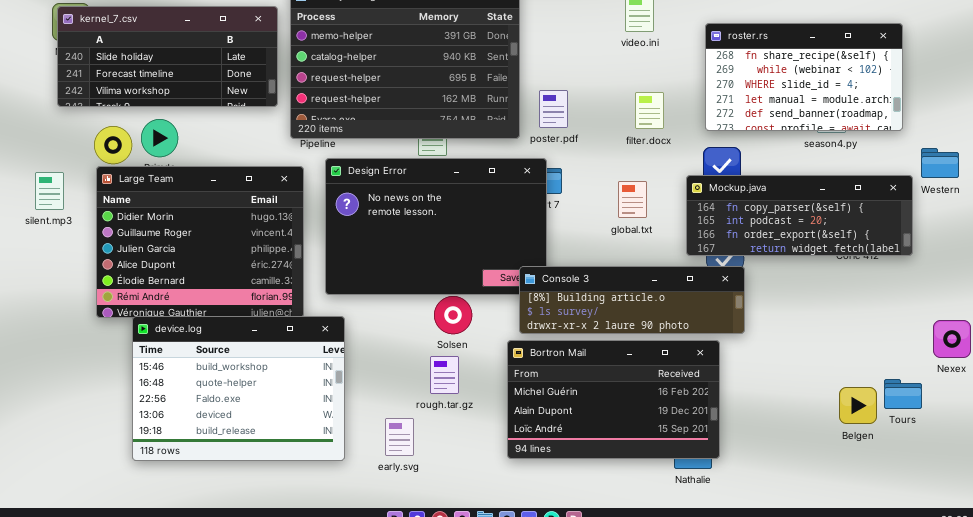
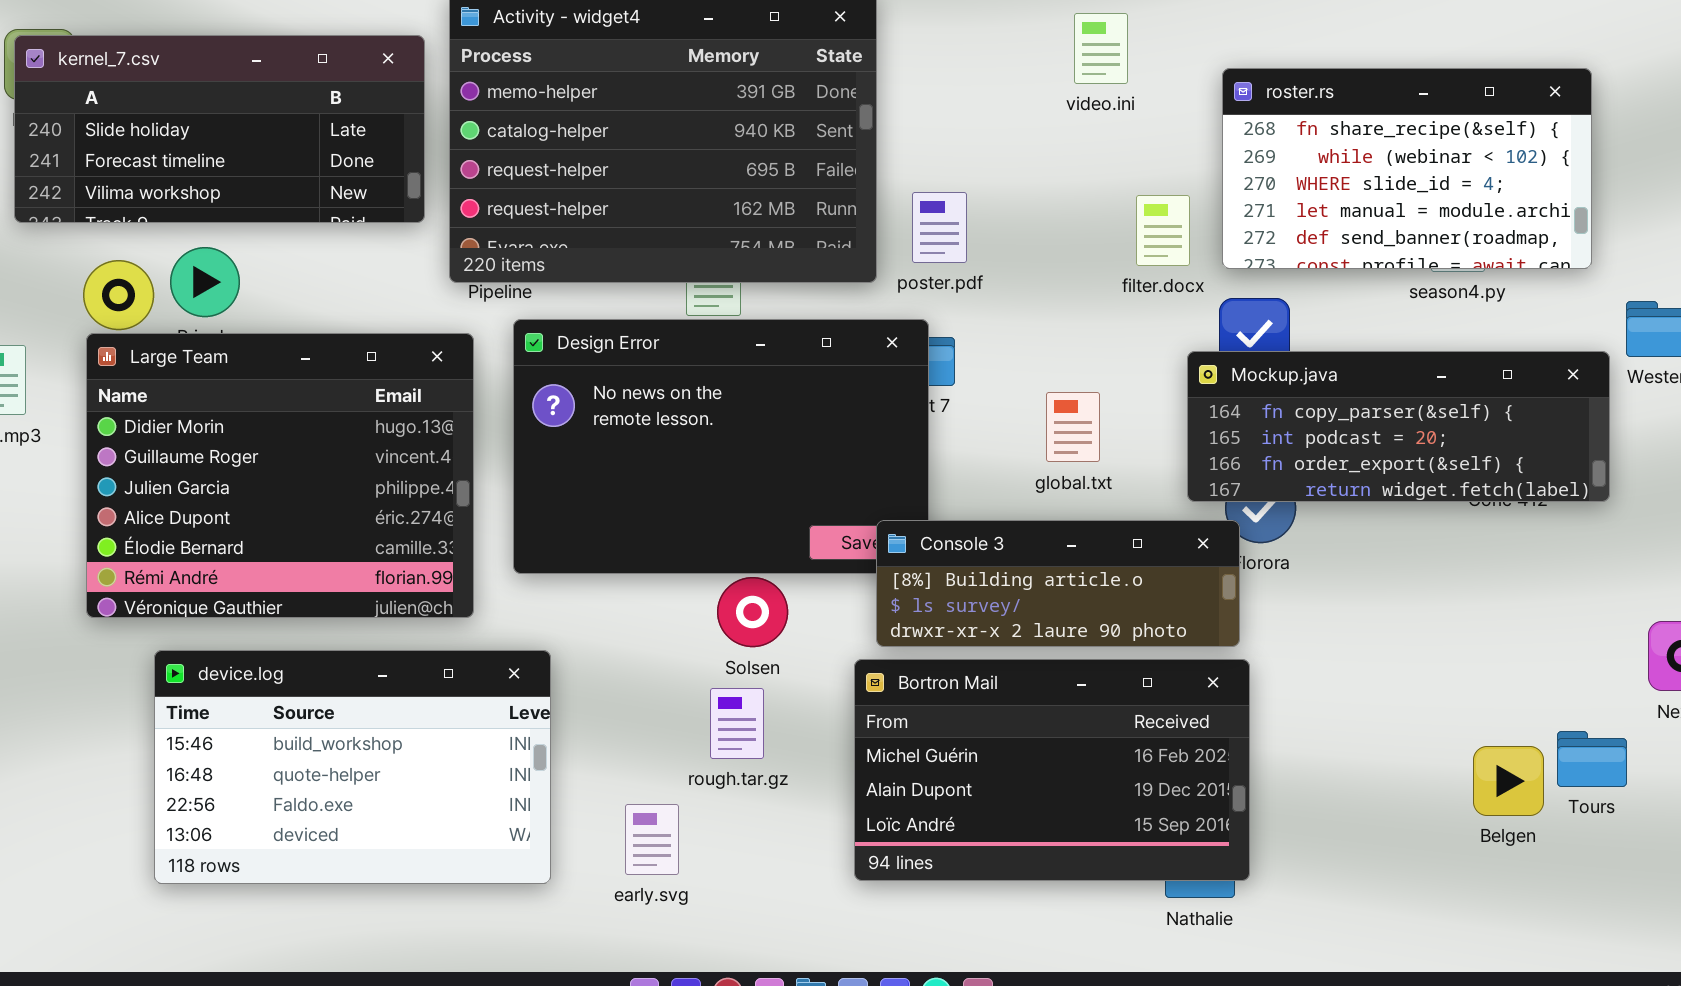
filter.docx: [635,92,664,129] -> [1136,195,1190,266], moved
global.txt: [618,181,647,218] -> [1046,392,1100,462], moved
Console 3: [519,266,745,334] -> [876,520,1240,647], resized
device.log: [132,316,345,461] -> [154,650,551,884], resized

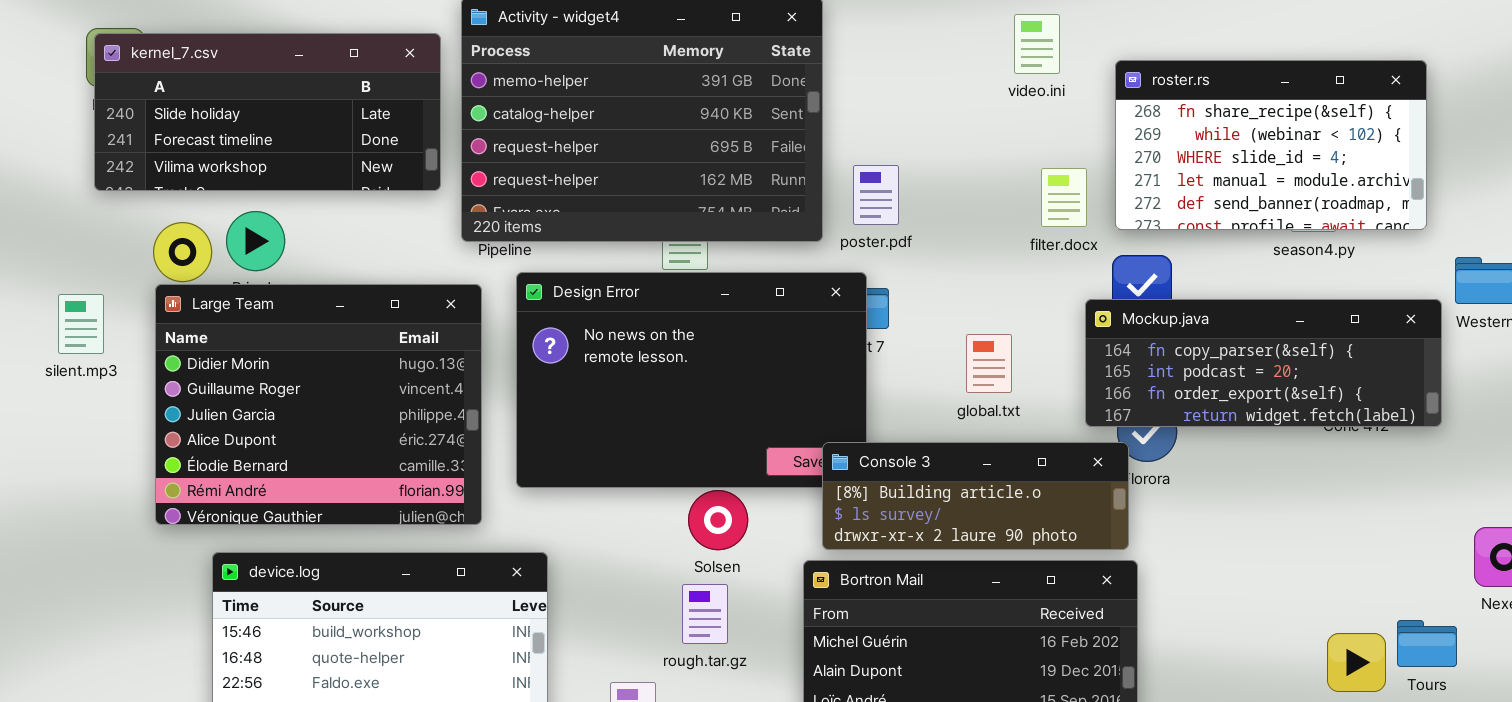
video.ini: [1074,13,1128,84] -> [1014,14,1060,74], moved

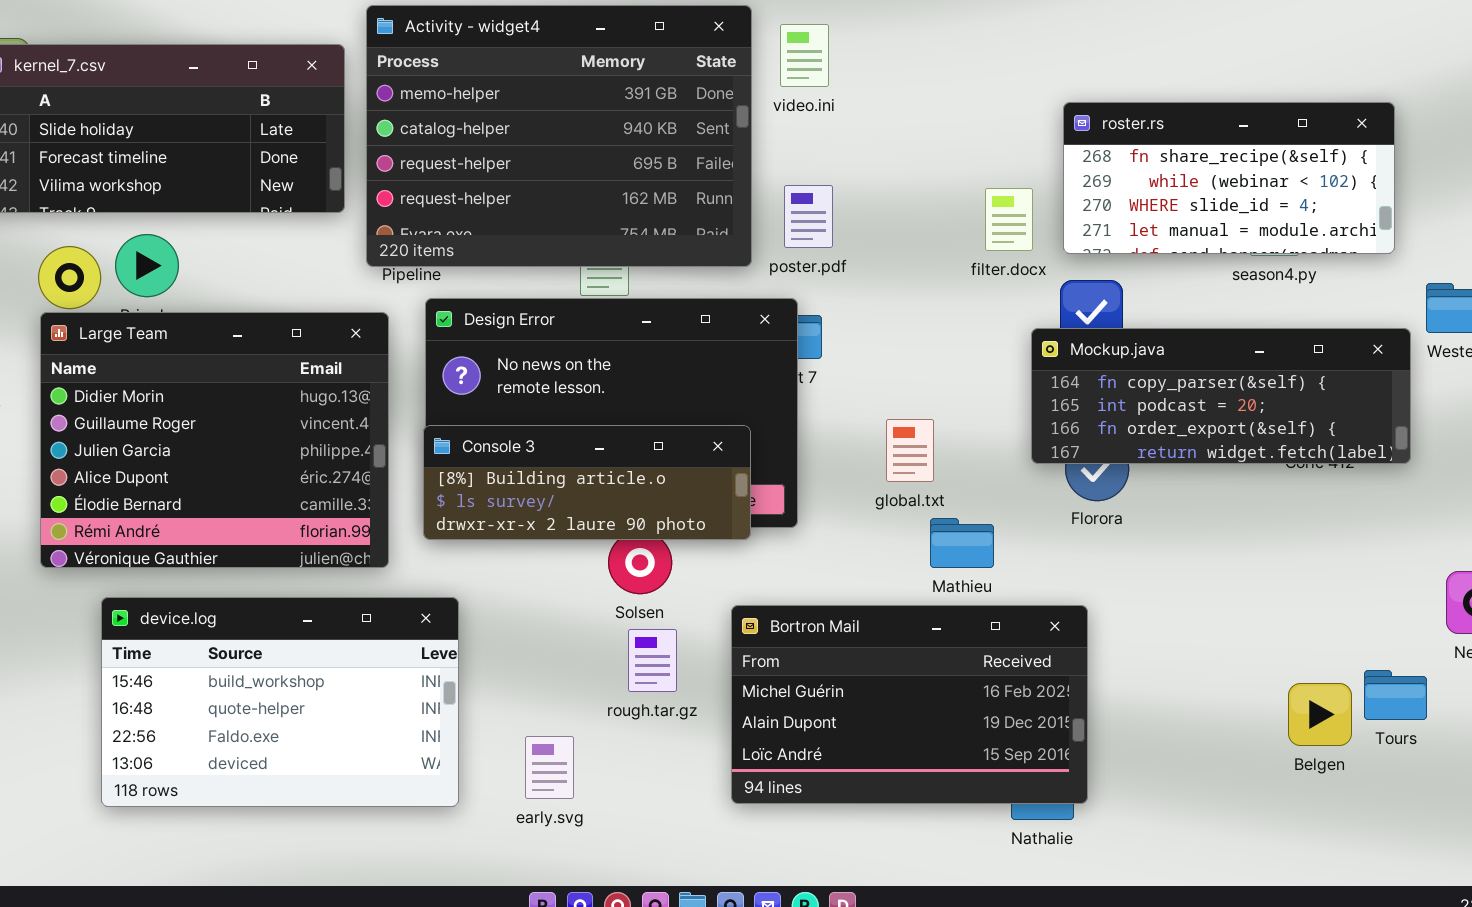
video.ini: [1014,14,1060,74] -> [780,24,829,87], moved
roster.rs: [1115,60,1427,230] -> [1063,102,1395,254], resized
global.txt: [966,334,1012,393] -> [886,419,934,482], moved
Console 3: [822,442,1129,550] -> [423,425,751,540], moved
rough.tar.gz: [682,584,728,644] -> [628,629,677,692], moved

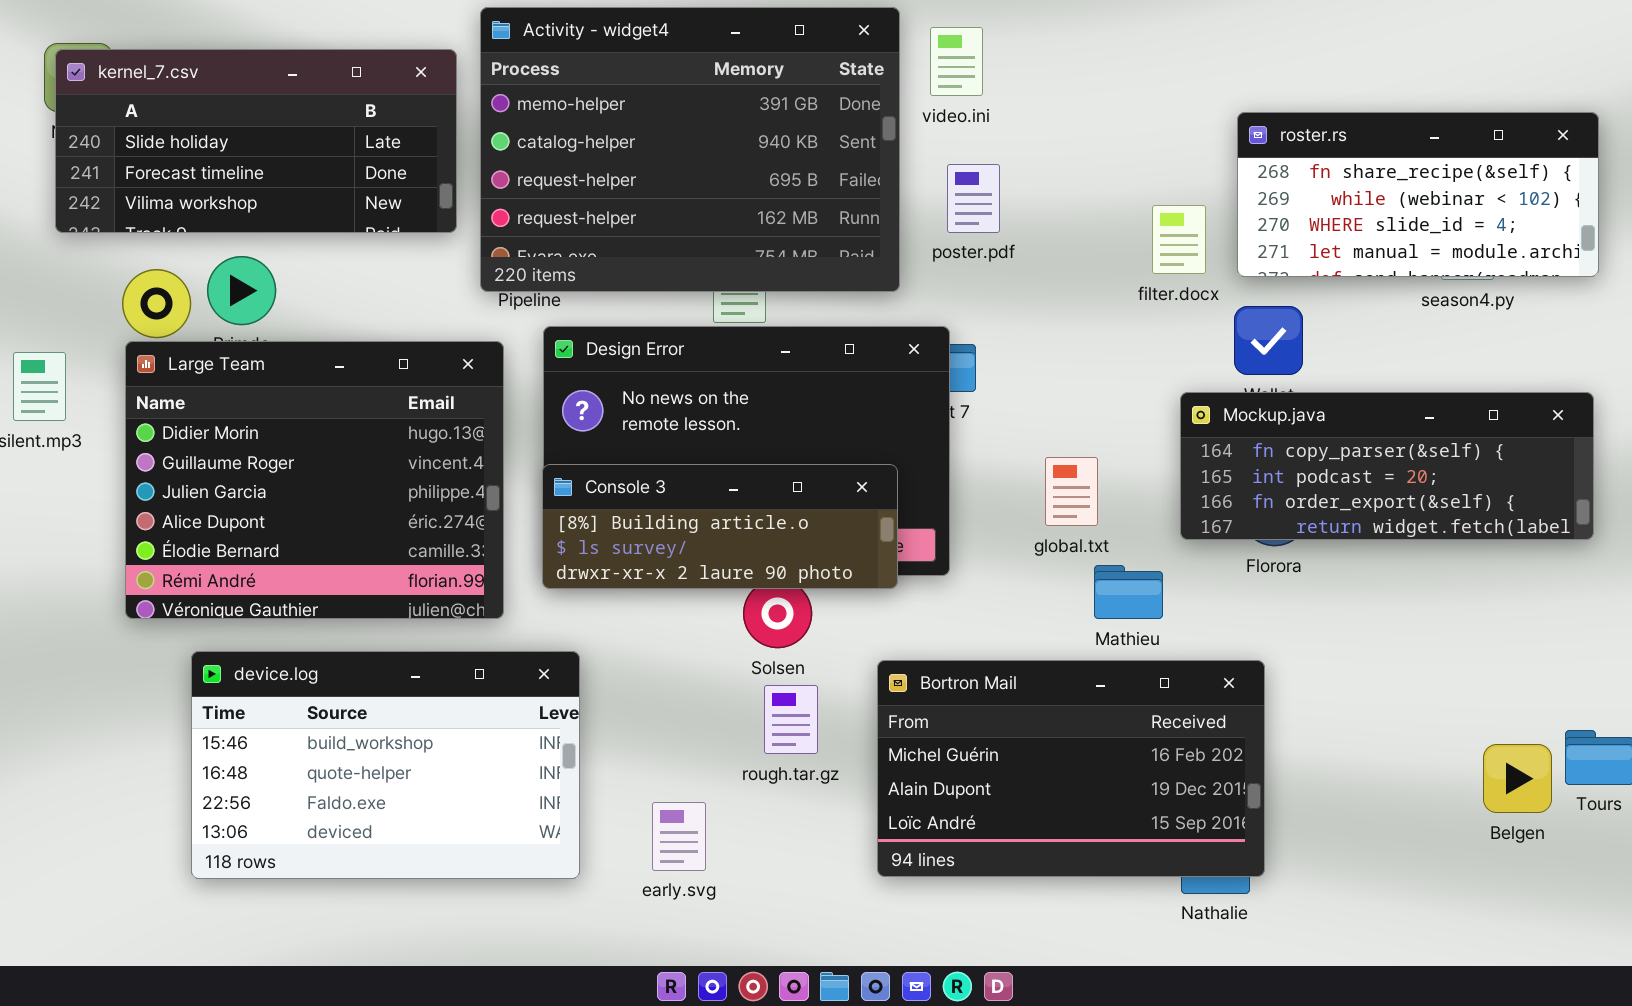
poster.pdf: [784,185,833,248] -> [947,164,1000,233], moved
Mockup.java: [1031,328,1411,464] -> [1180,392,1594,540], moved

